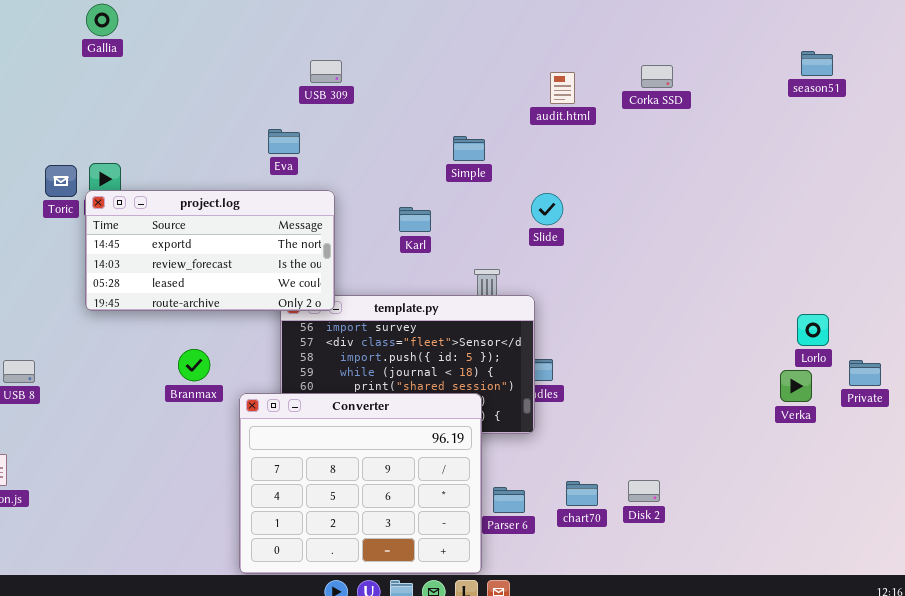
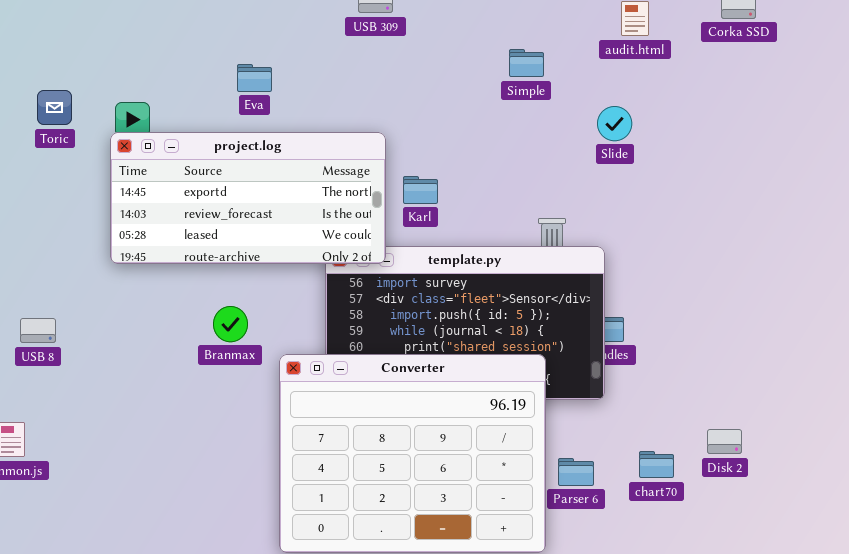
Eva: [268,129,300,154] -> [237,64,272,92], moved
Simple: [453,136,485,161] -> [509,49,544,77], moved
Toric: [45,165,77,197] -> [37,90,72,125], moved
Slide: [531,193,563,225] -> [597,106,632,141], moved
Karl: [399,207,431,232] -> [403,176,438,204], moved
Disk 2: [628,480,660,502] -> [707,429,742,454], moved

